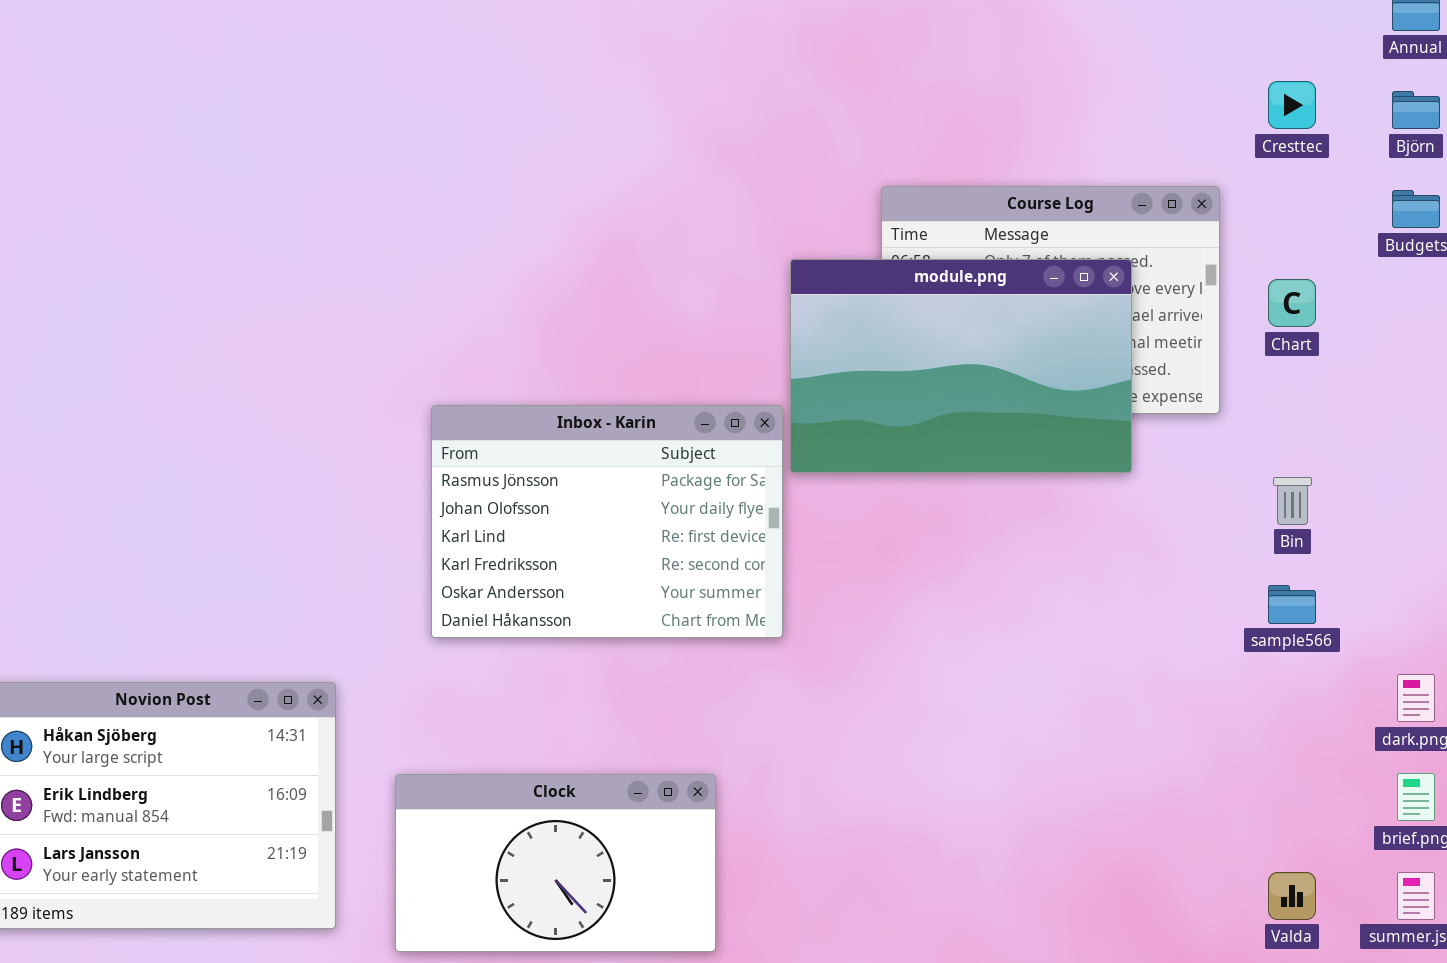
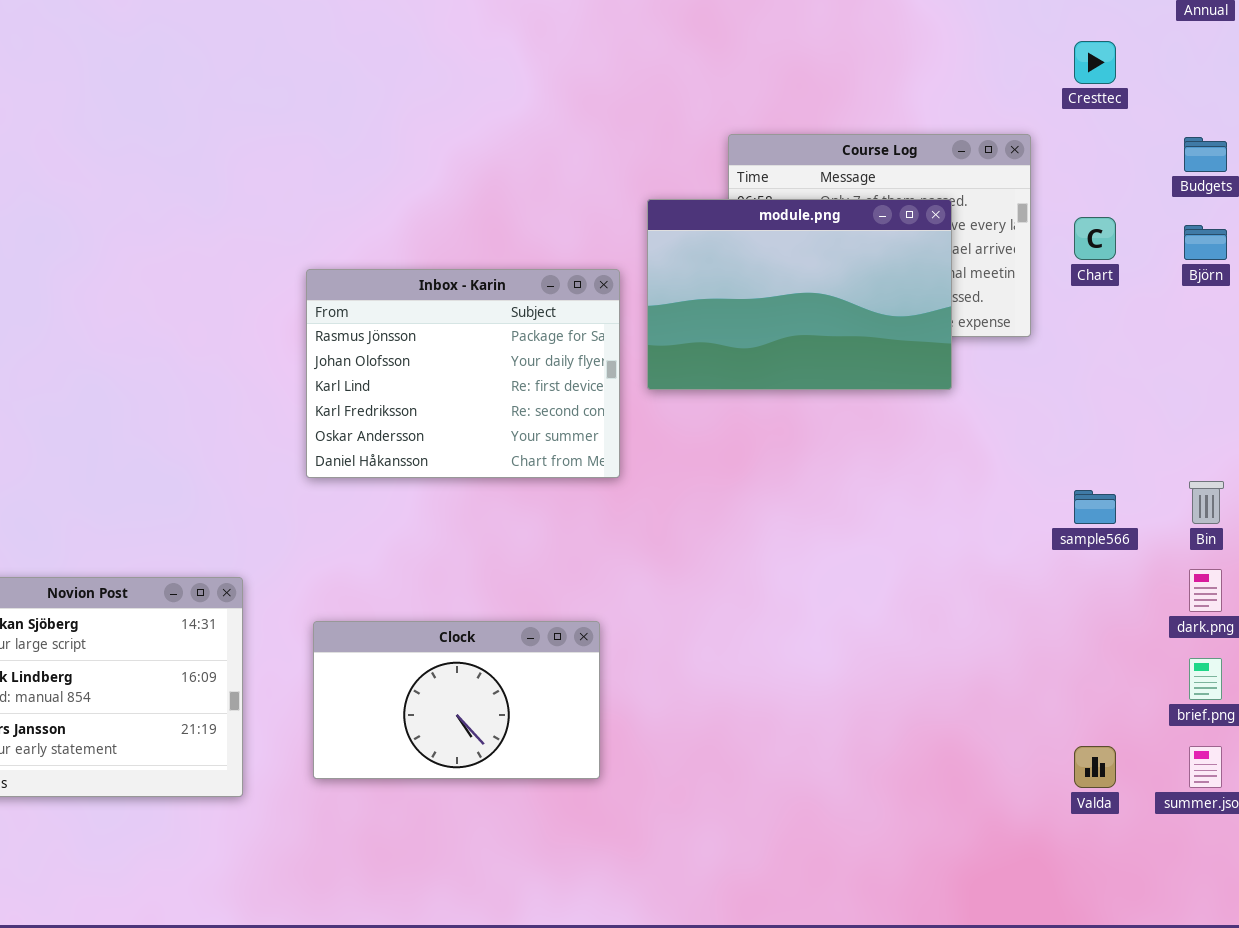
Björn: [1392,91,1440,129] -> [1184,225,1227,260], moved
Inbox - Karin: [431,405,783,638] -> [306,269,620,478], moved
Bin: [1273,477,1312,525] -> [1189,481,1224,524], moved
Clock: [395,774,716,952] -> [313,621,600,779], moved

